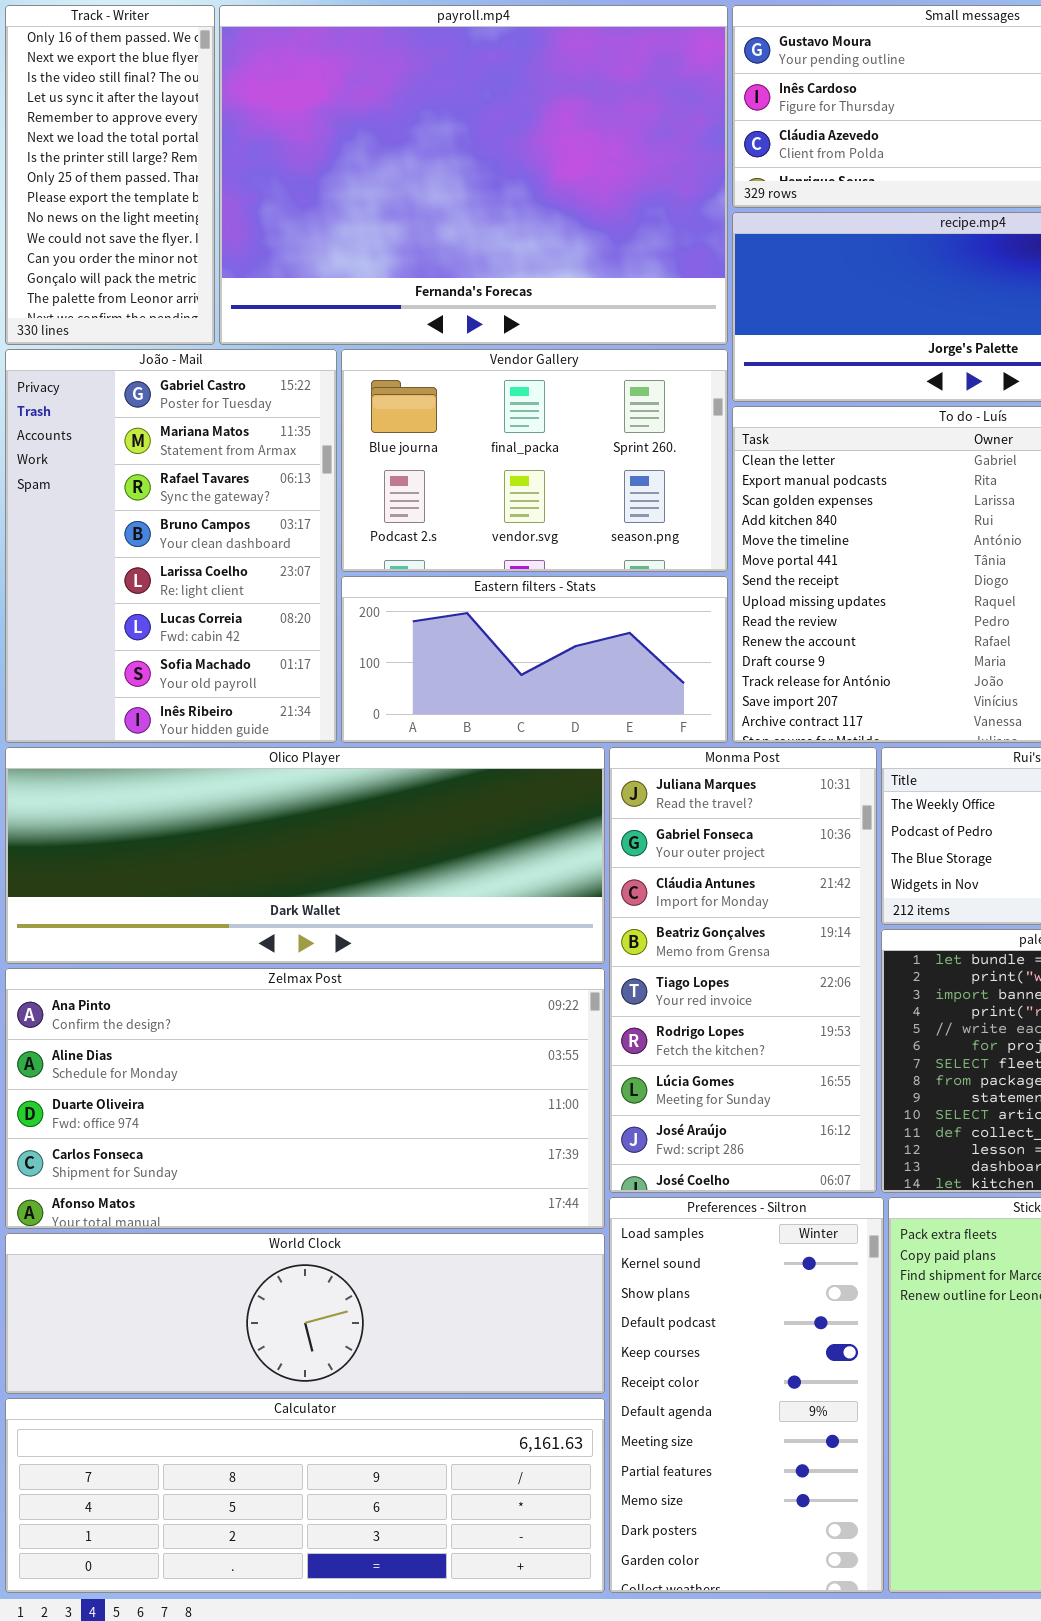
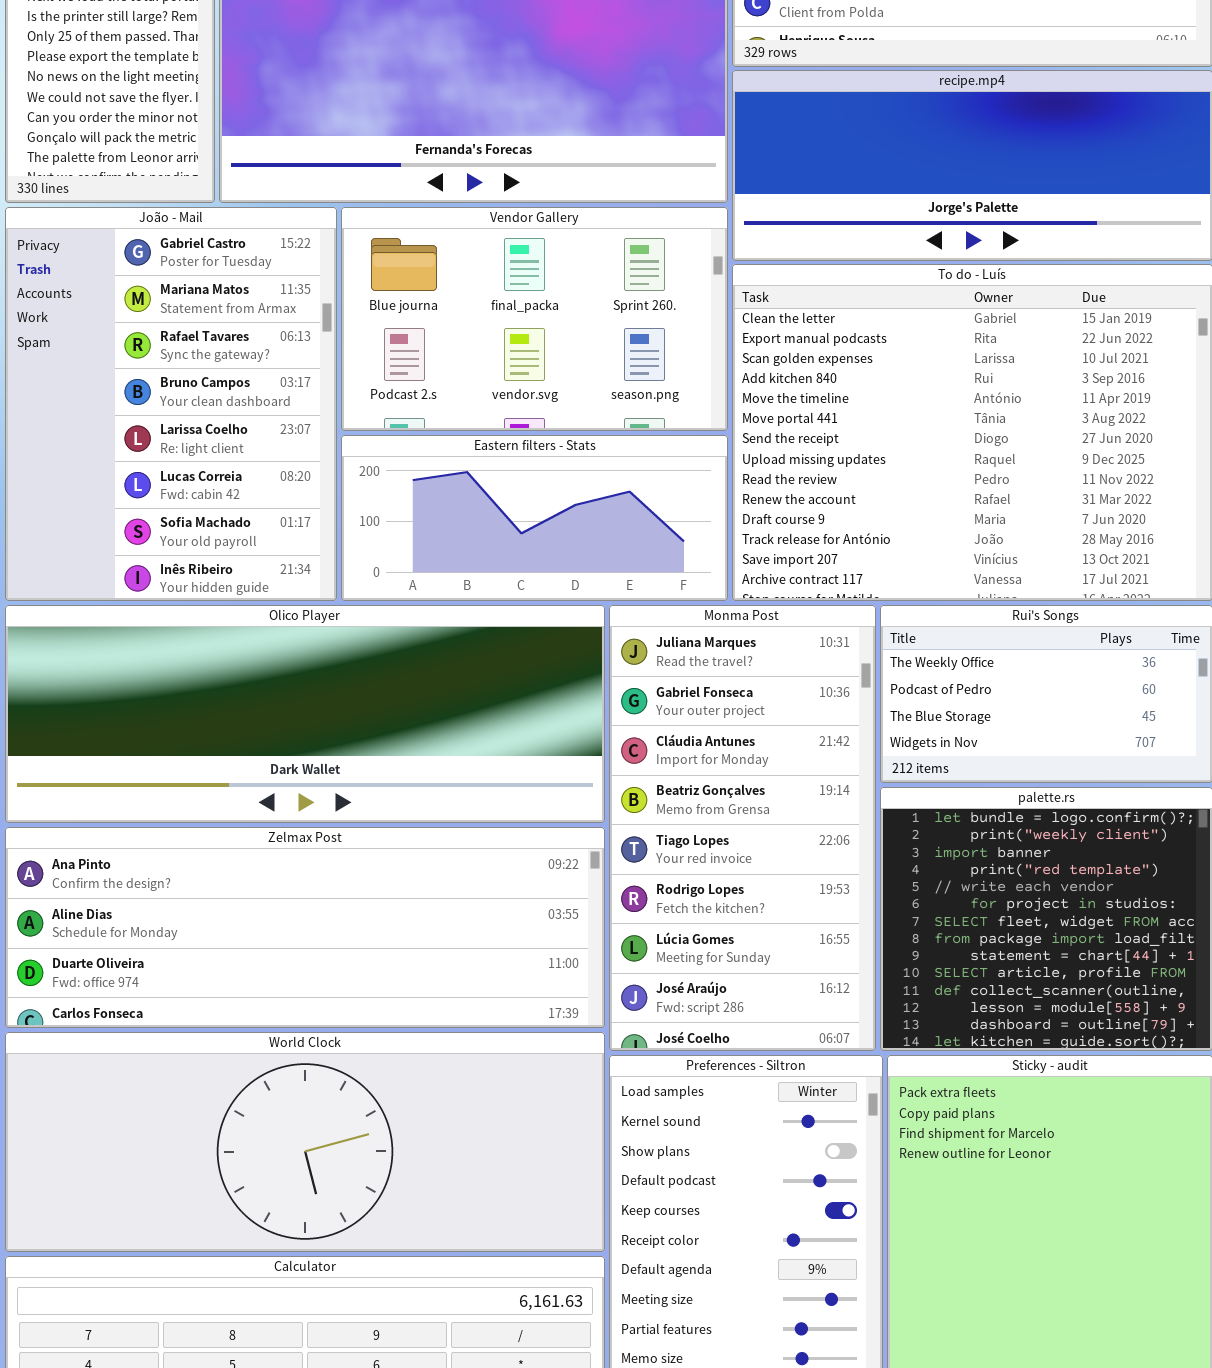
Zelmax Post: [5,968,605,1229] -> [5,827,605,1028], resized
World Clock: [5,1233,605,1394] -> [5,1032,605,1252], resized

